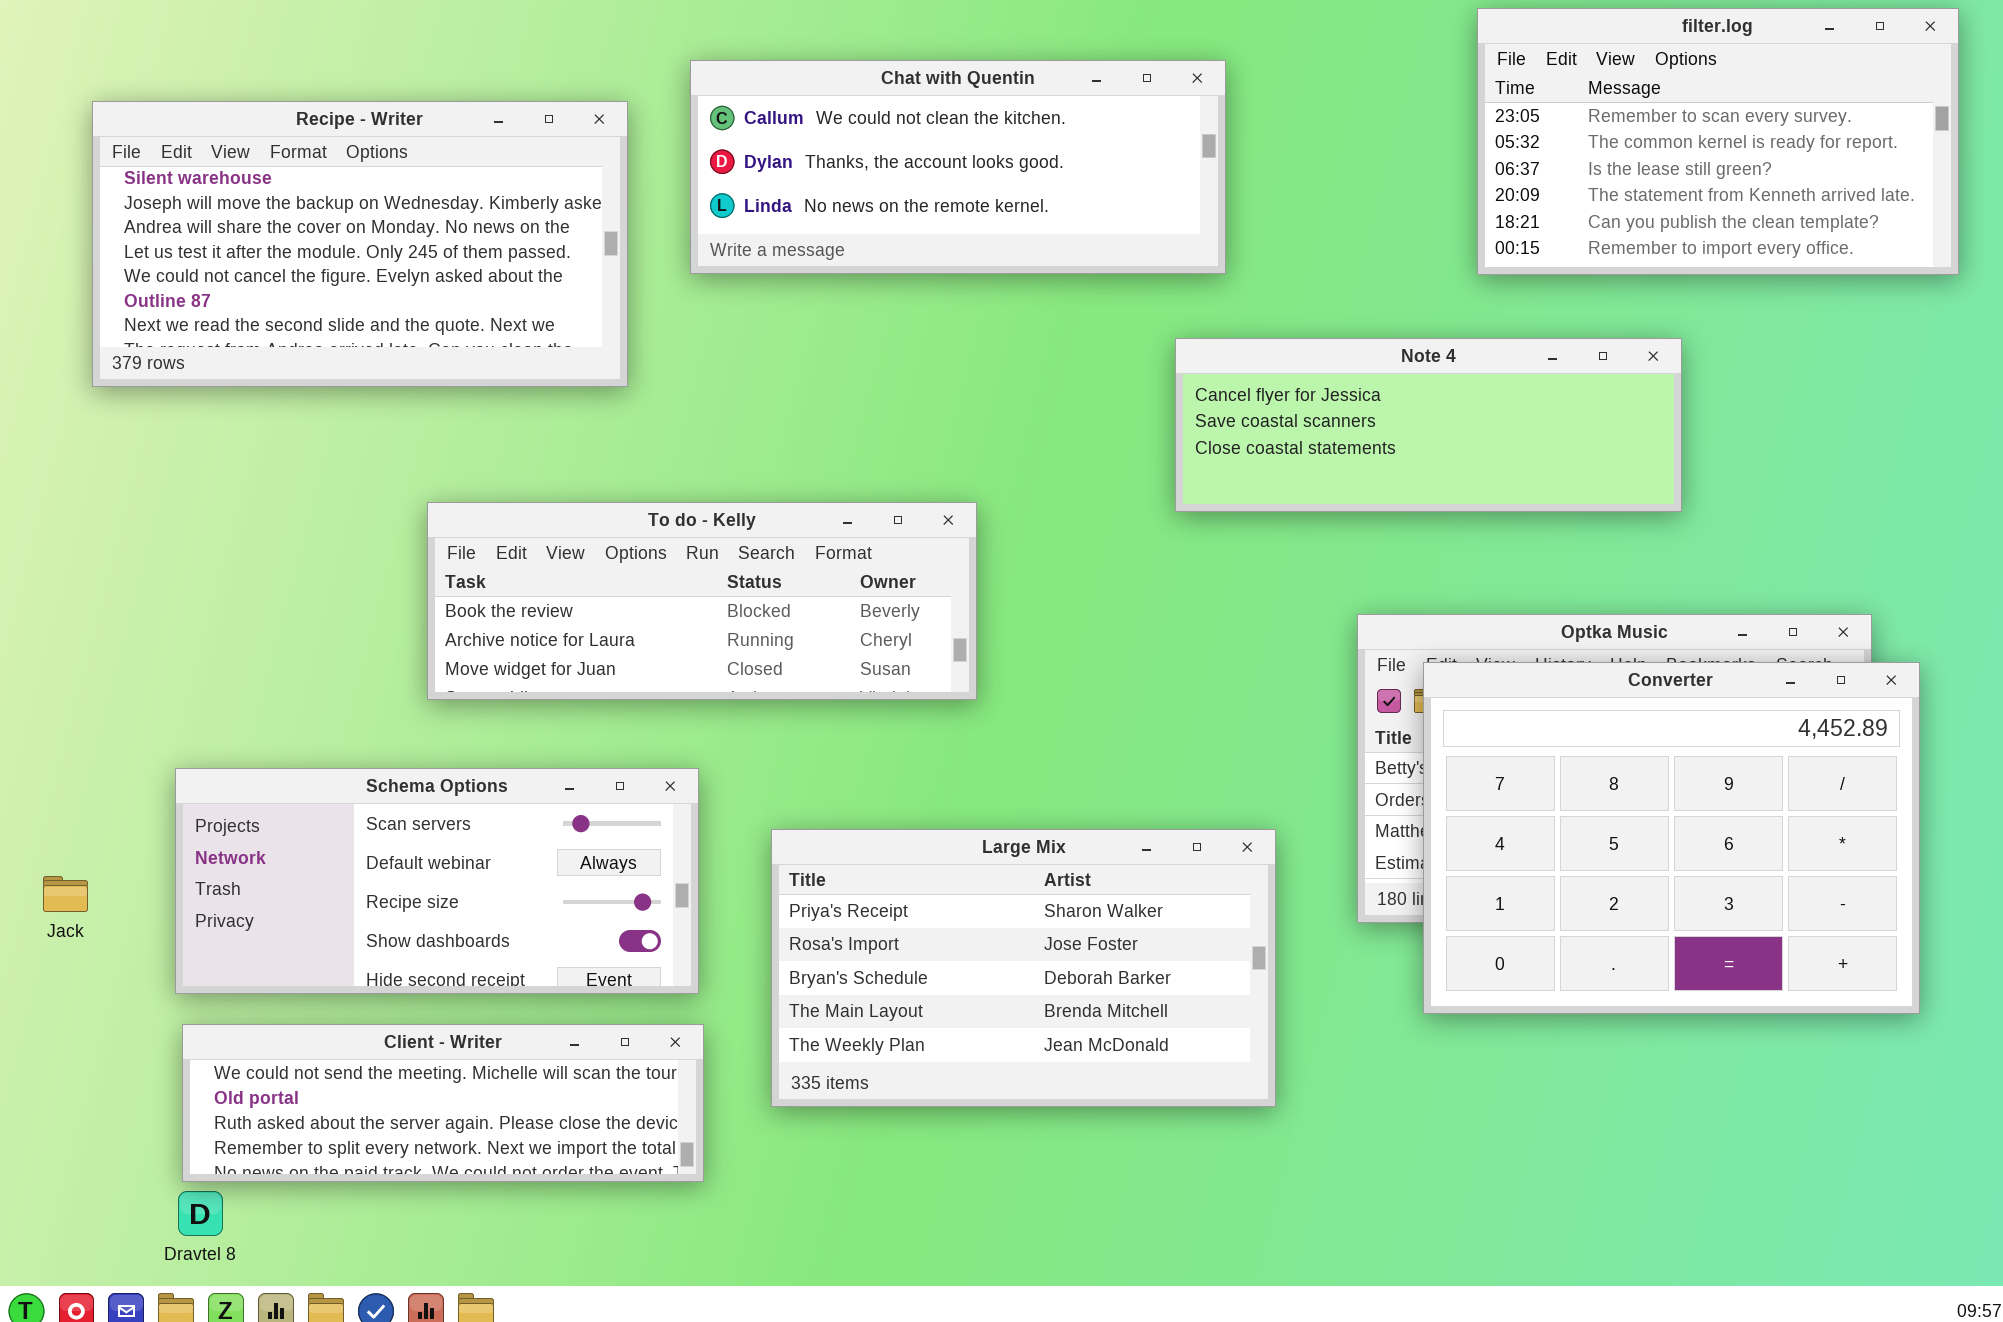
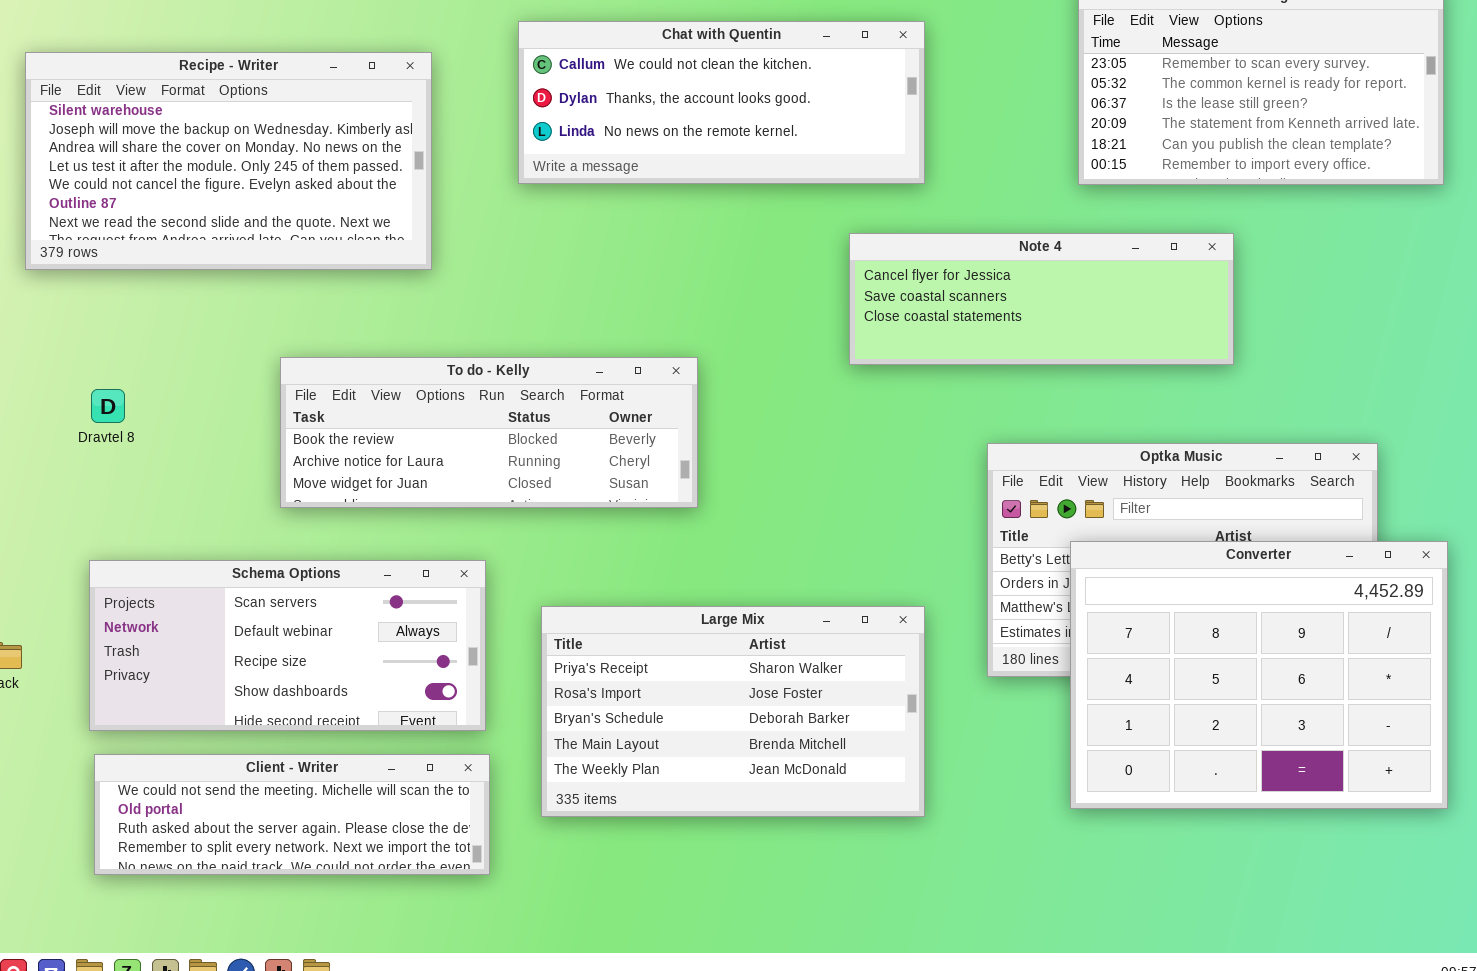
Chat with Quentin: [690,60,1226,274] -> [518,21,925,184], moved
Converter: [1423,662,1920,1014] -> [1070,541,1448,809], moved
Dravtel 8: [178,1191,223,1236] -> [91,389,125,423], moved

